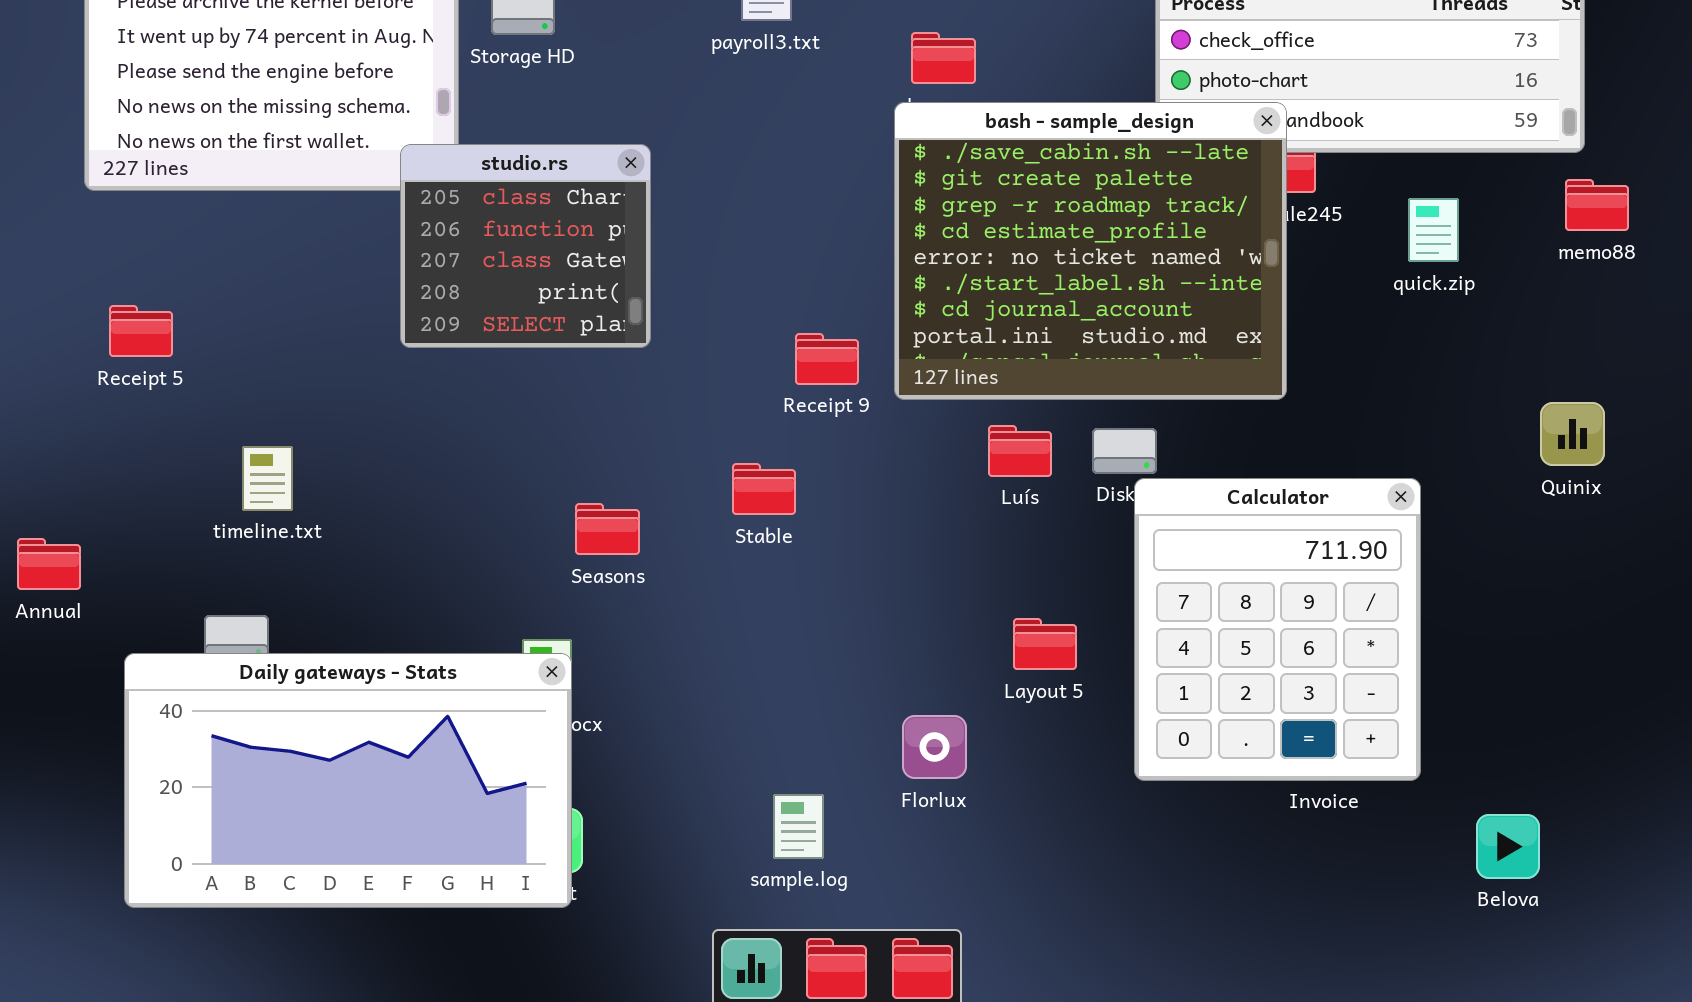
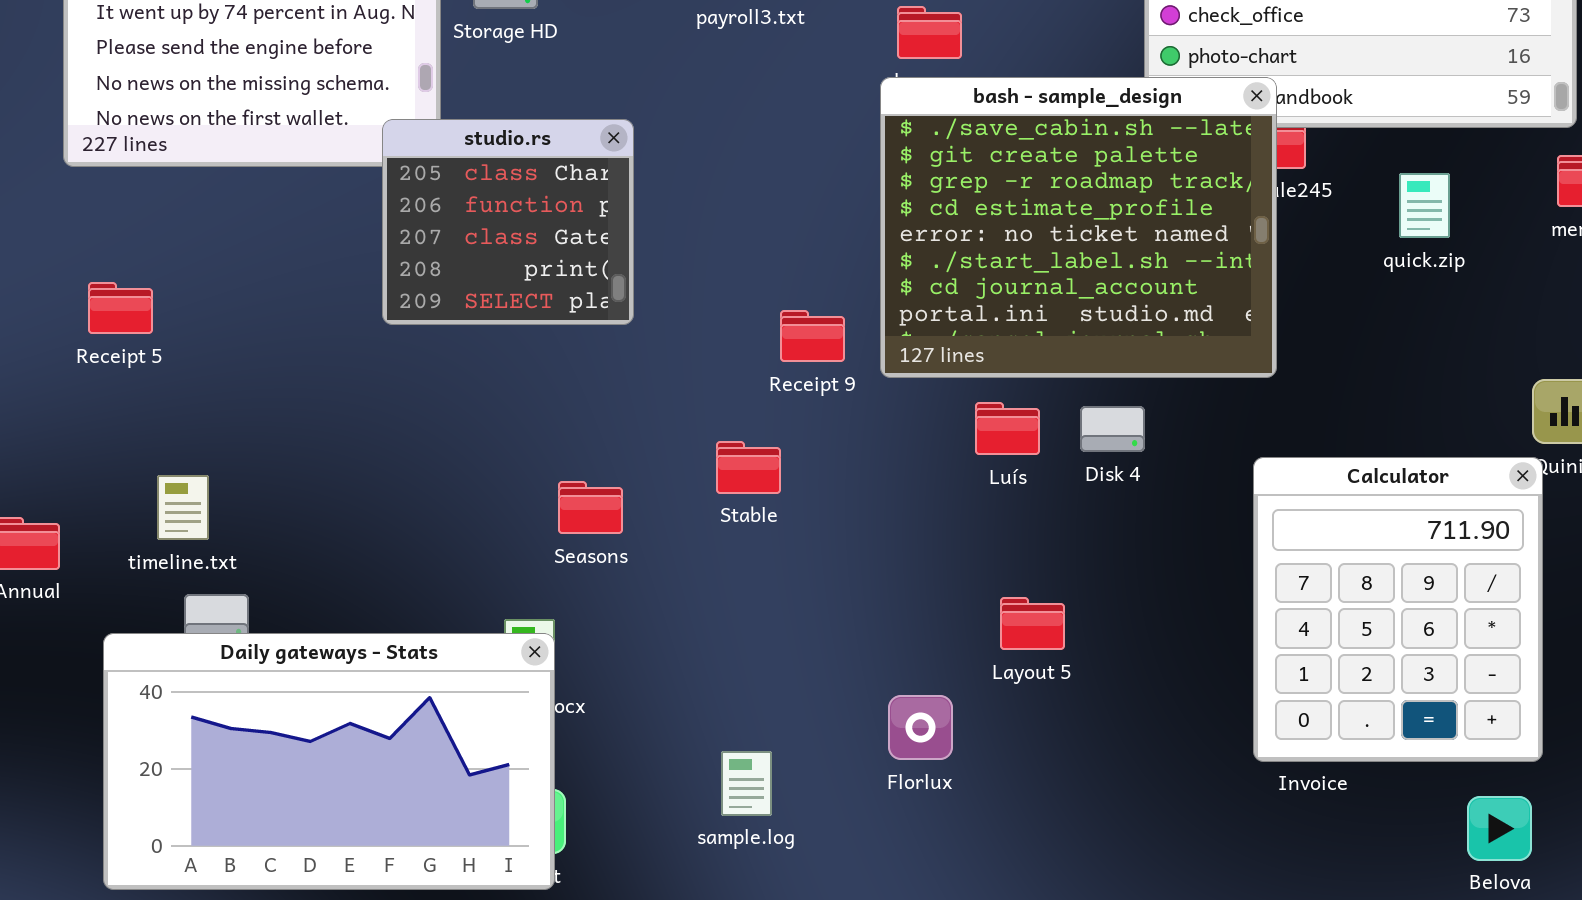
timeline.txt: [242,446,293,511] -> [157,475,209,540], moved
Calculator: [1134,478,1421,781] -> [1253,457,1543,762], moved
sample.log: [773,794,824,859] -> [721,751,772,816], moved

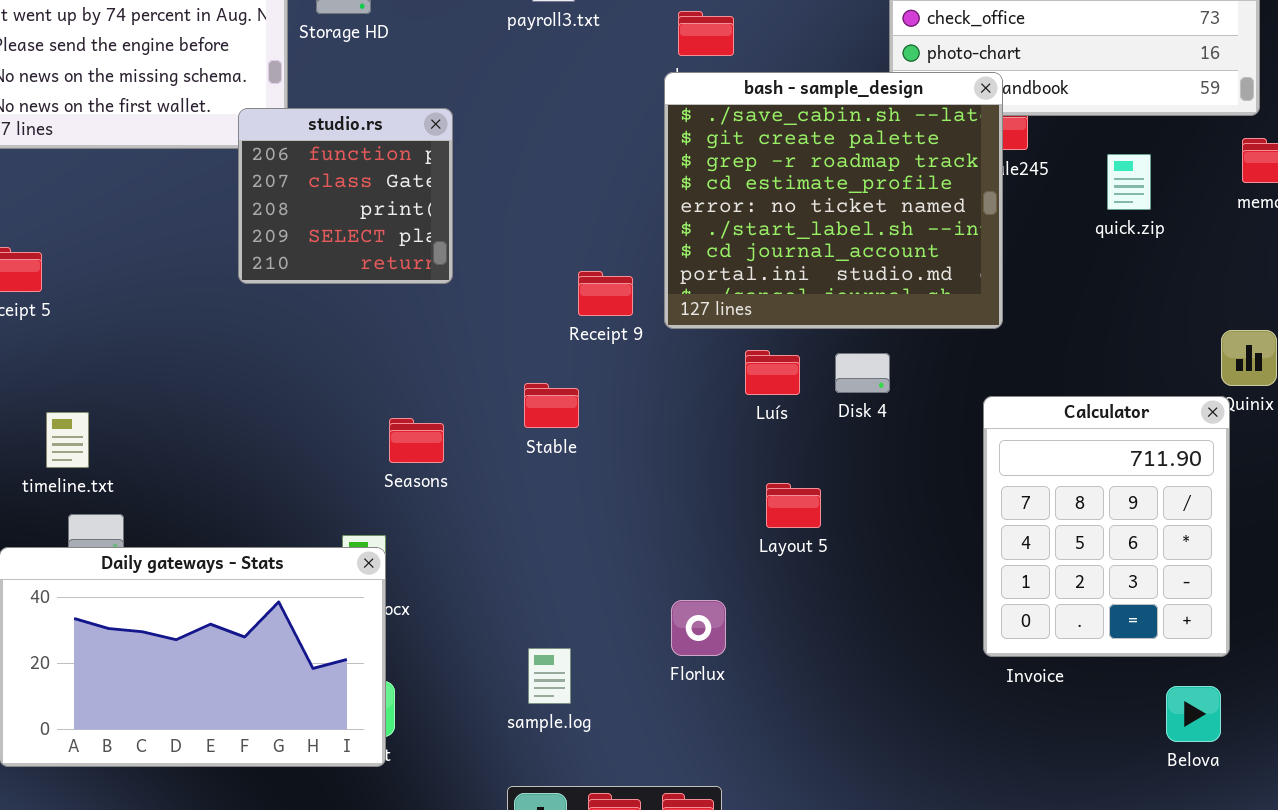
studio.rs: [382,119,634,325] -> [238,108,453,284], scrolled down 1 row
Layout 5: [1000,597,1065,650] -> [766,483,821,528], moved

